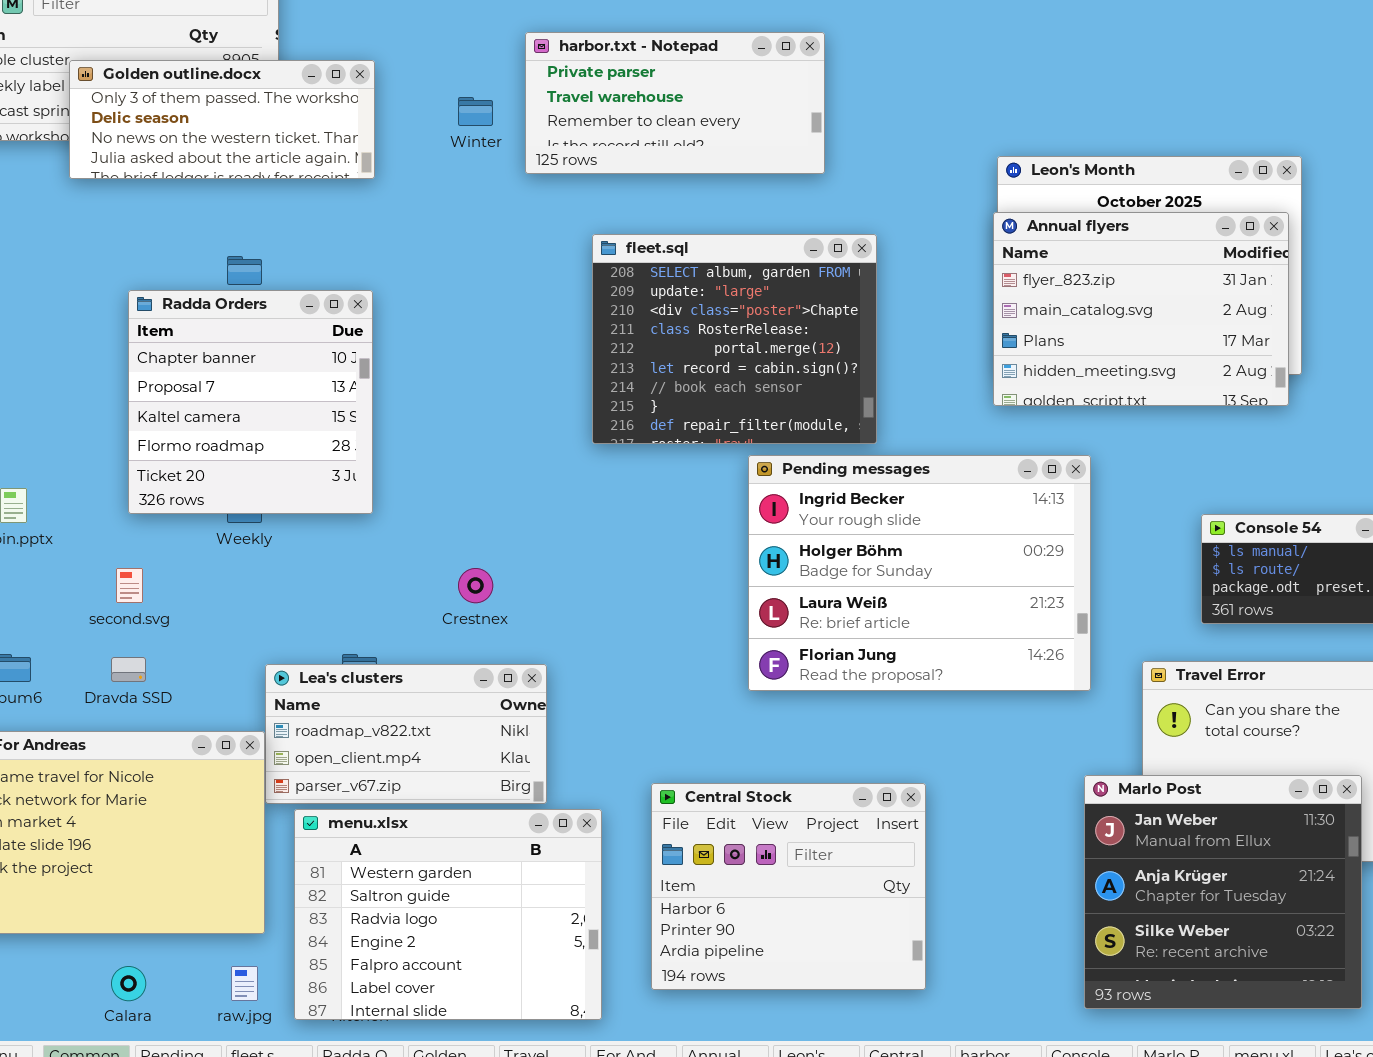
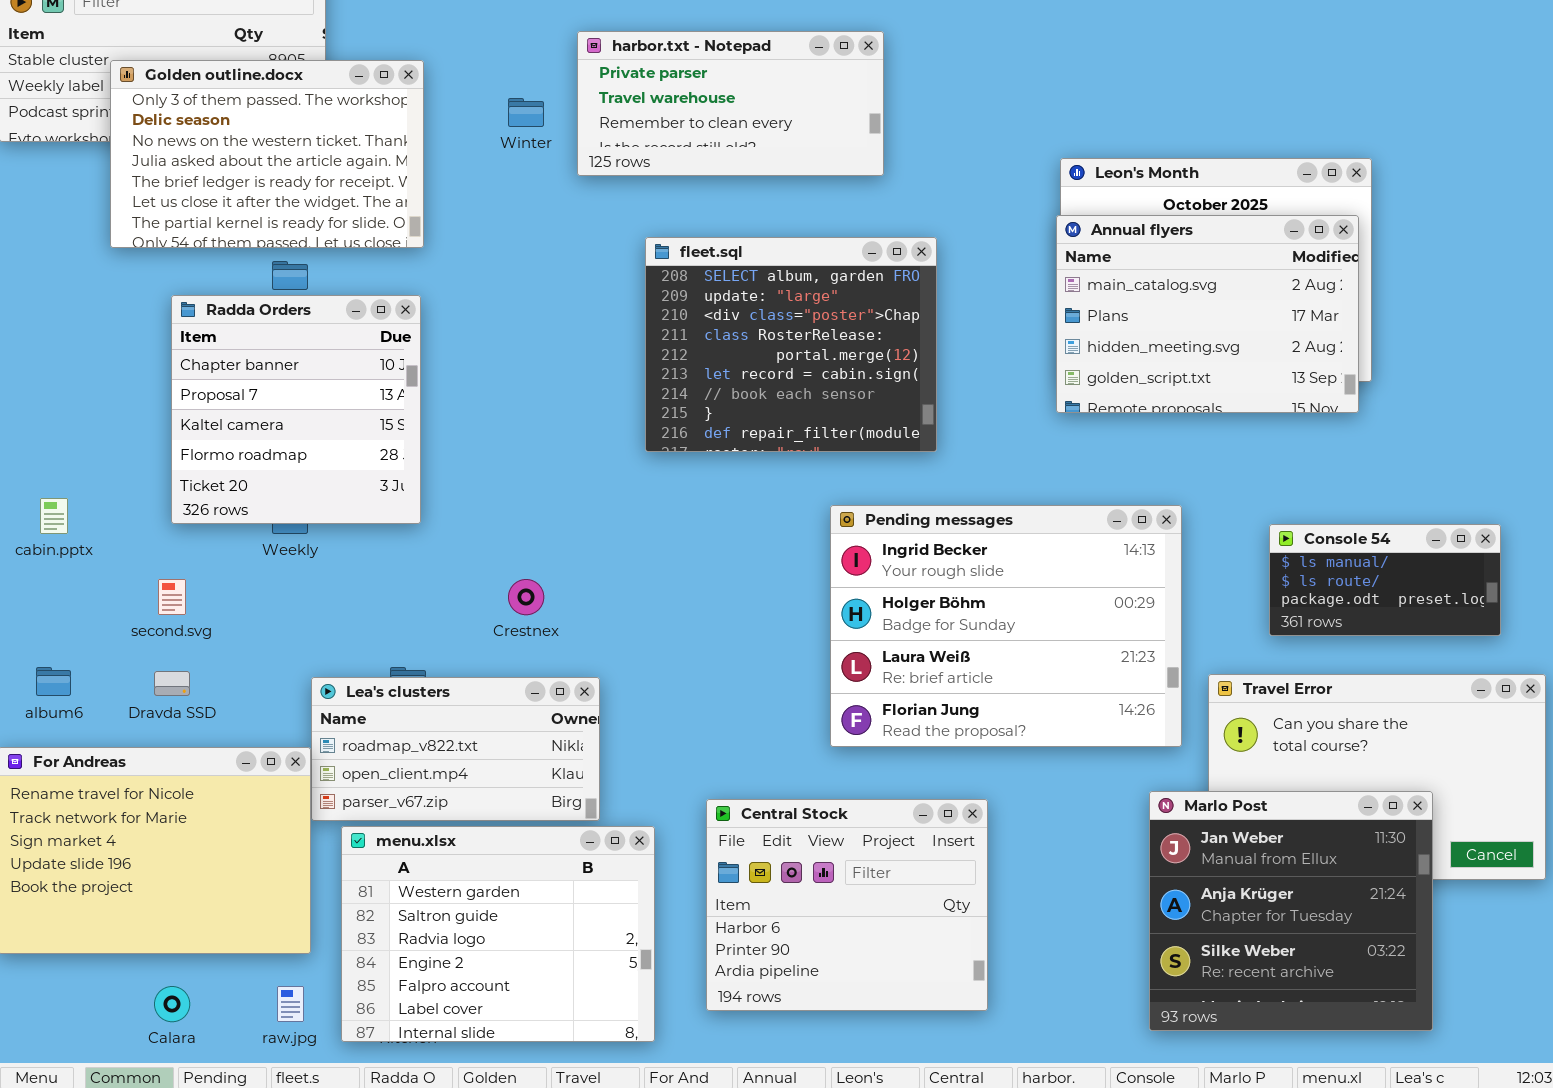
Golden outline.docx: [69,60,375,179] -> [110,60,424,248], resized
Annual flyers: [993,212,1289,406] -> [1056,215,1359,413], scrolled down 1 row
Pending messages: [748,455,1091,691] -> [830,505,1182,747], moved

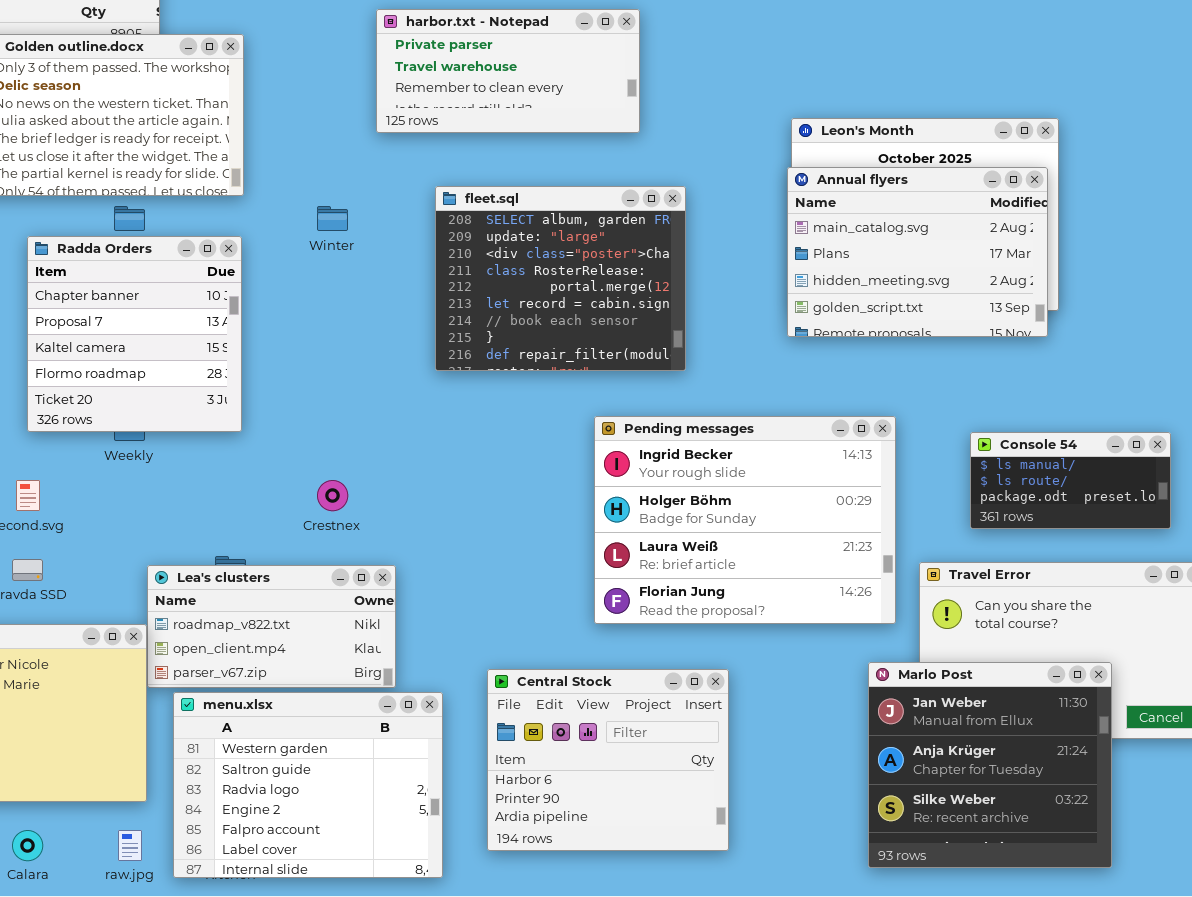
Winter: [508,98,544,127] -> [317,206,348,231], moved

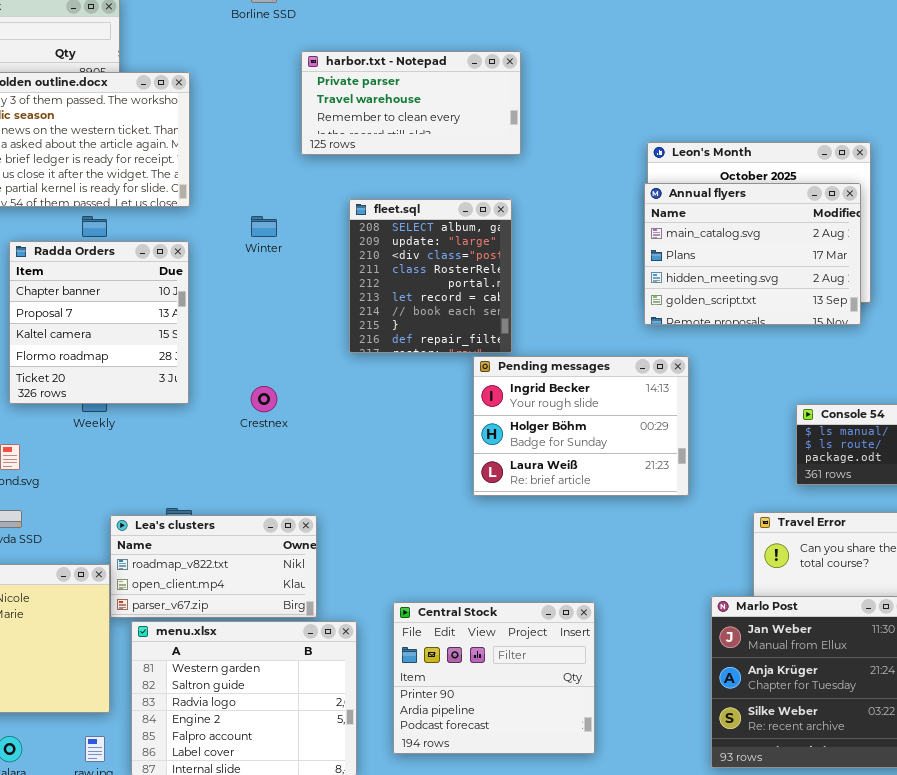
fleet.sql: [435,186,686,371] -> [349,199,512,353], resized
Pending messages: [594,416,896,624] -> [473,356,689,496], moved, resized
Crestnex: [317,480,348,511] -> [251,386,277,412], moved
Central Stock: [487,669,729,851] -> [393,602,595,754], scrolled down 1 row

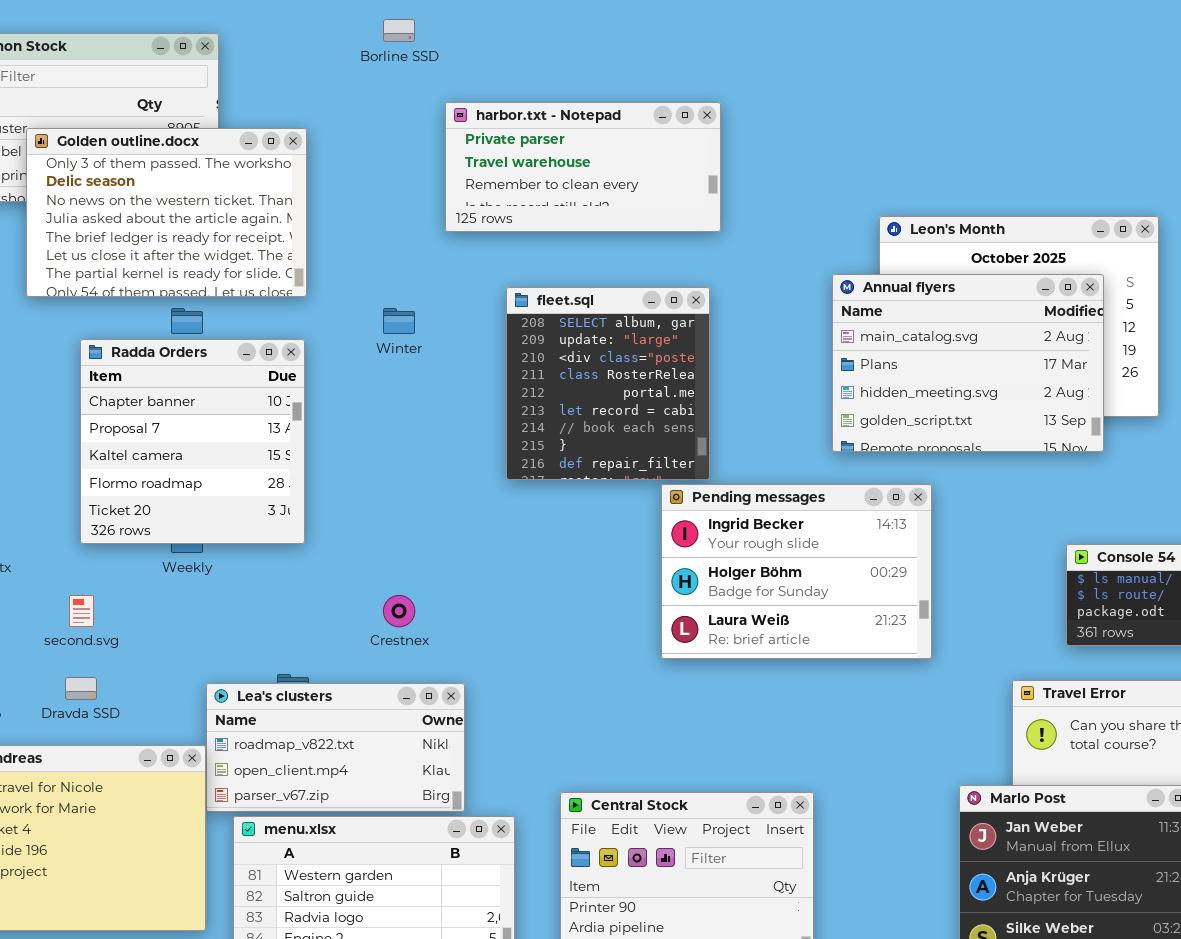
Annual flyers: [644,183,861,325] -> [832,274,1104,452], moved
Crestnex: [251,386,277,412] -> [383,595,415,627], moved

